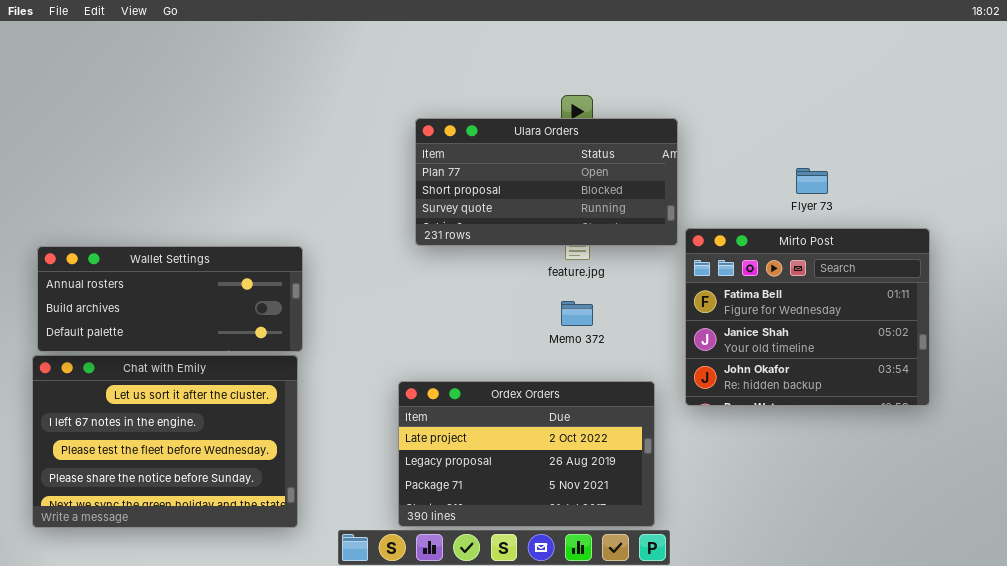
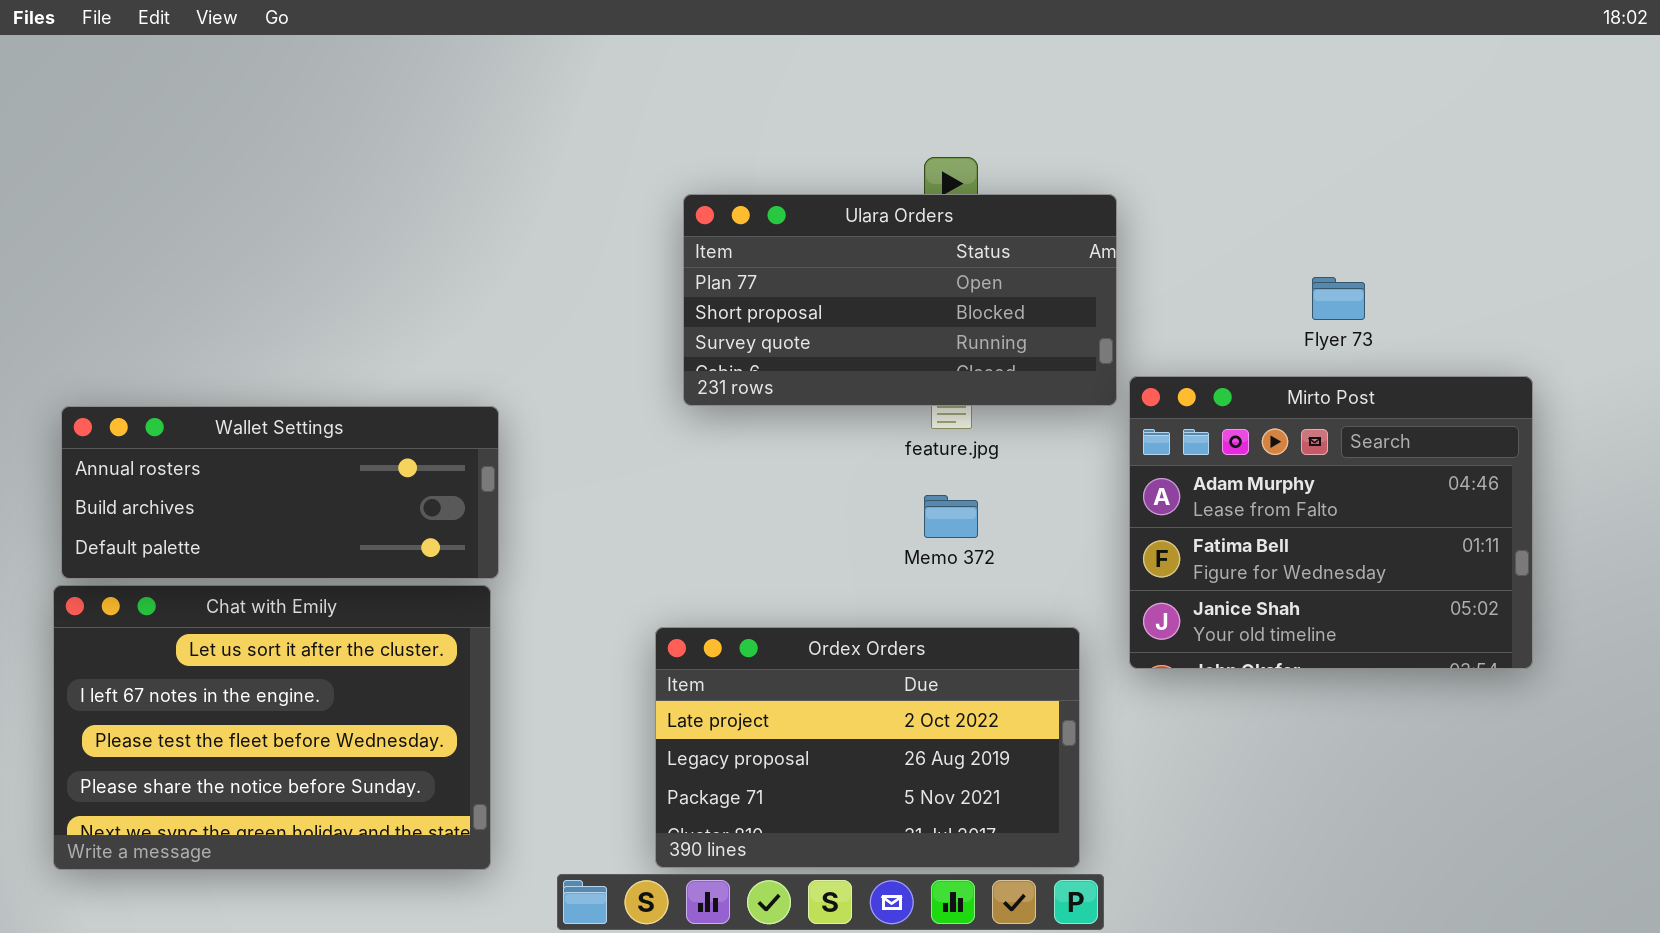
Mirto Post: [685,228,930,406] -> [1129,376,1533,669], scrolled up 1 row

